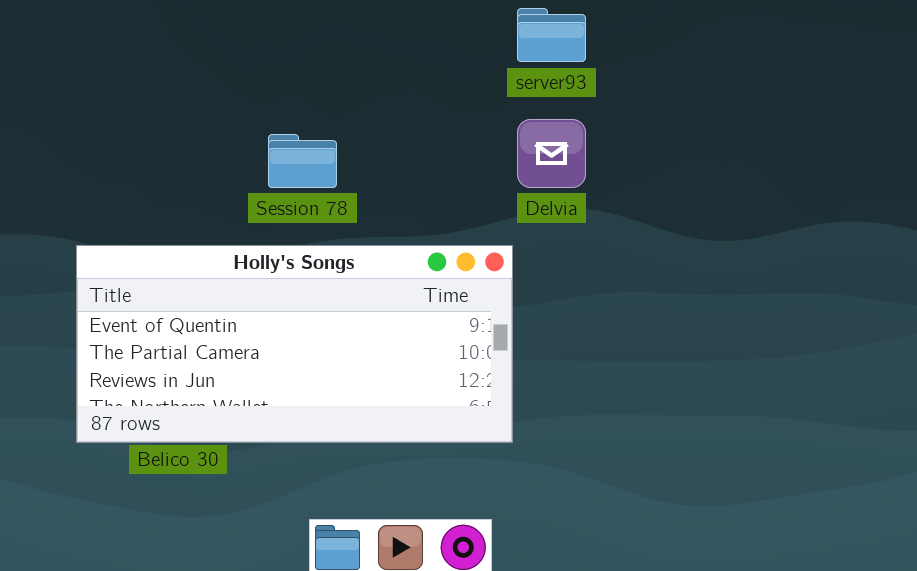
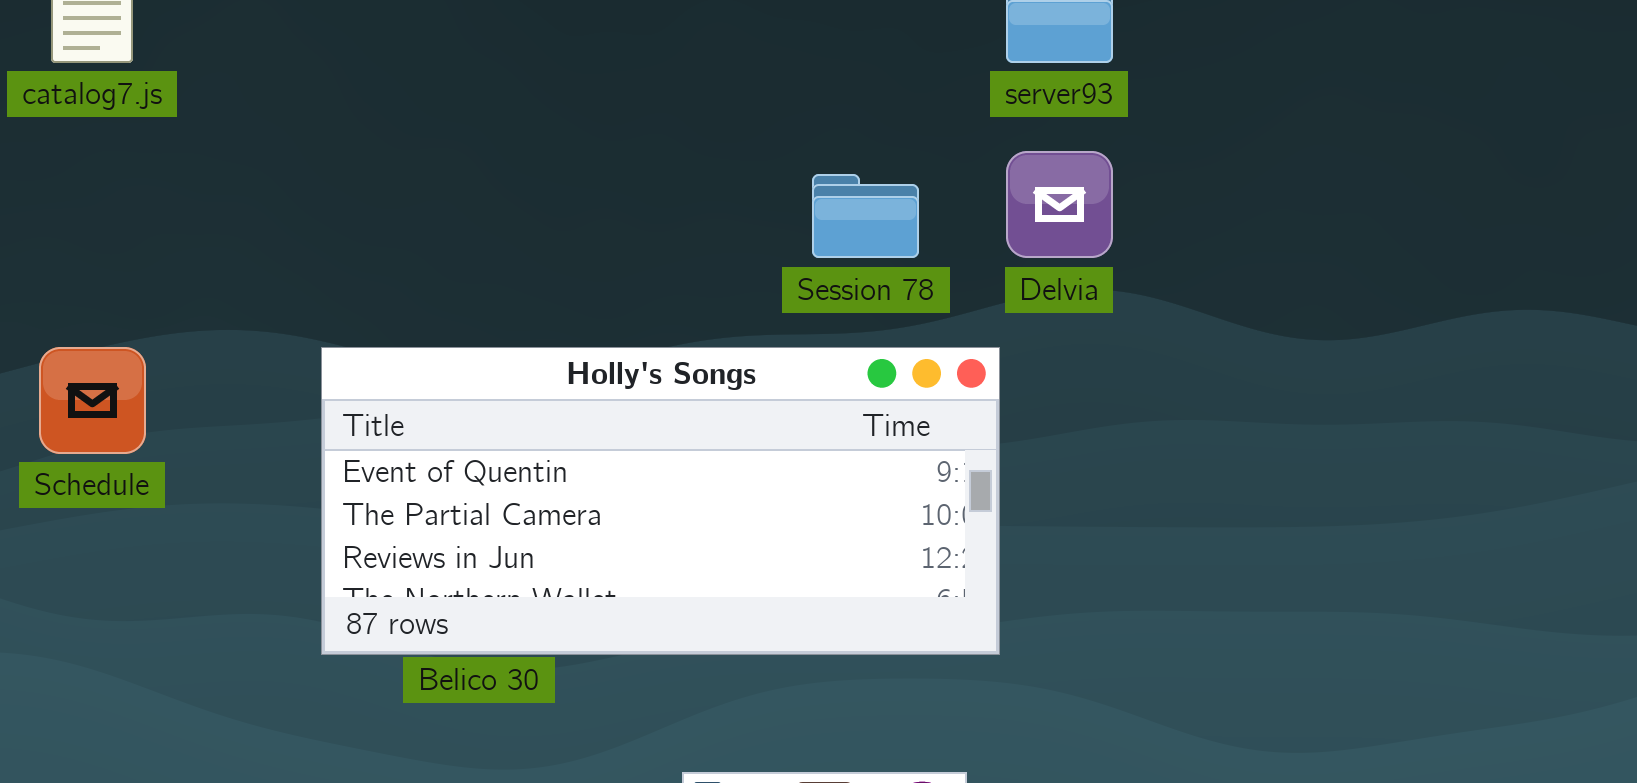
Session 78: [268,134,337,188] -> [812,174,919,258], moved

